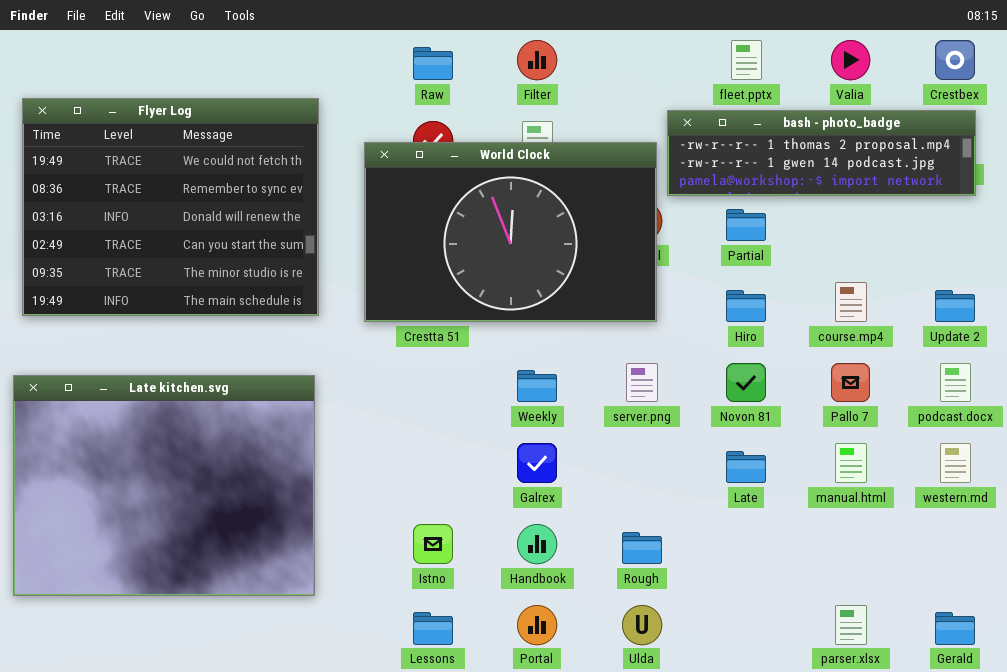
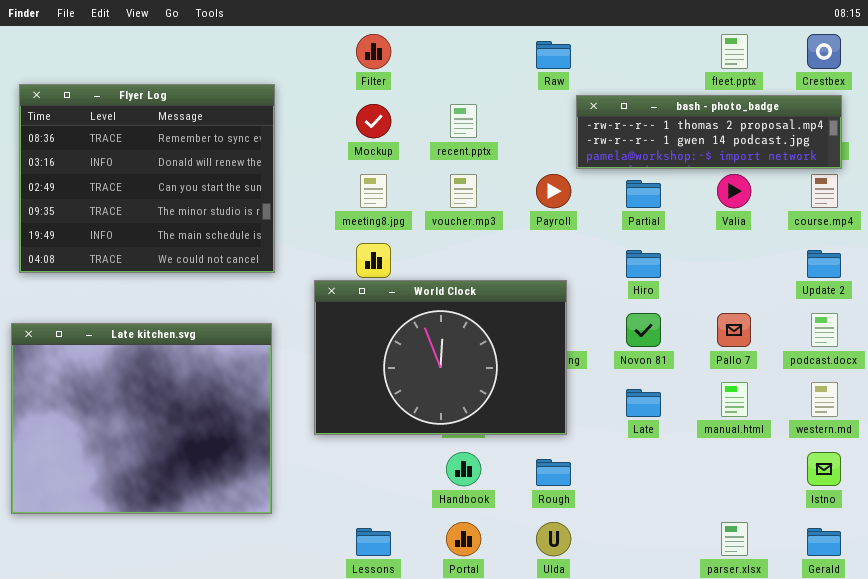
Filter: [517,40,557,80] -> [356,34,391,69], moved
fleet.pptx: [731,40,762,80] -> [721,34,748,69], moved
Valia: [831,40,870,80] -> [717,174,751,208], moved
Raw: [413,47,453,80] -> [536,41,571,69], moved
Flyer Log: [22,98,319,316] -> [19,84,275,273], scrolled down 1 row
World Clock: [364,142,657,322] -> [314,280,567,435], moved
course.mp4: [835,282,867,322] -> [811,174,838,208], moved
Istno: [413,524,453,564] -> [807,452,841,486], moved

